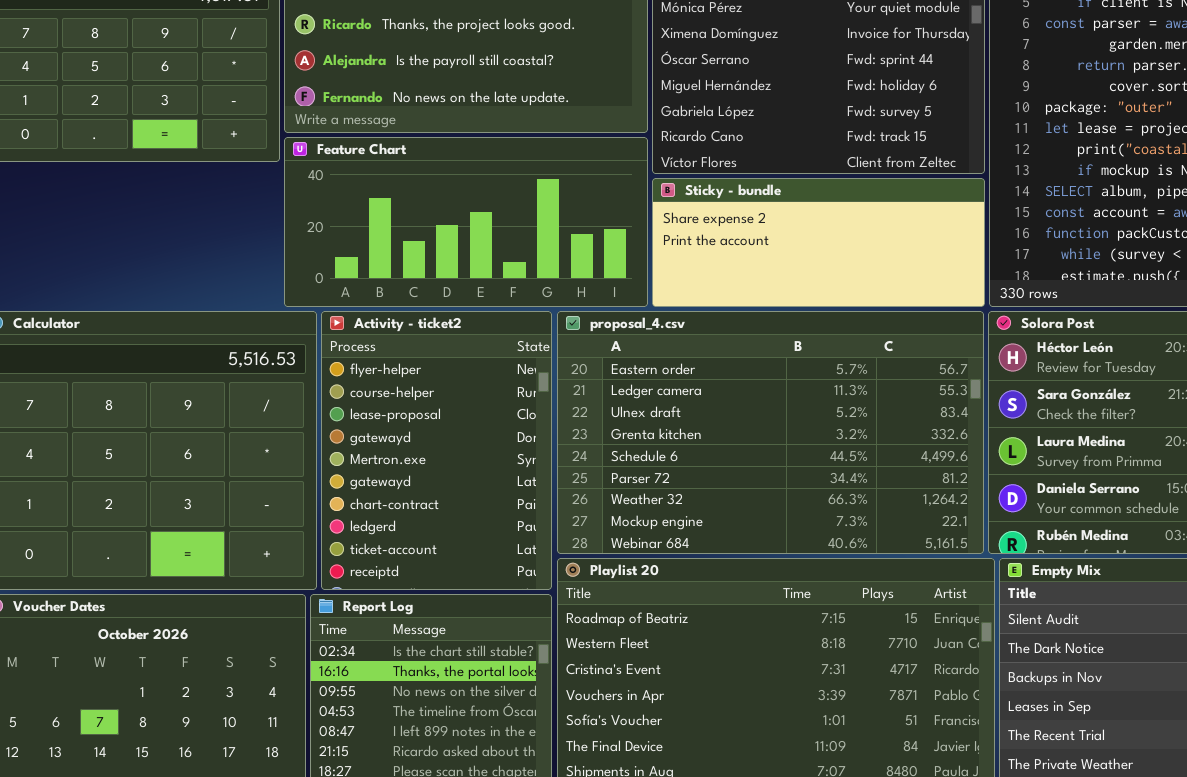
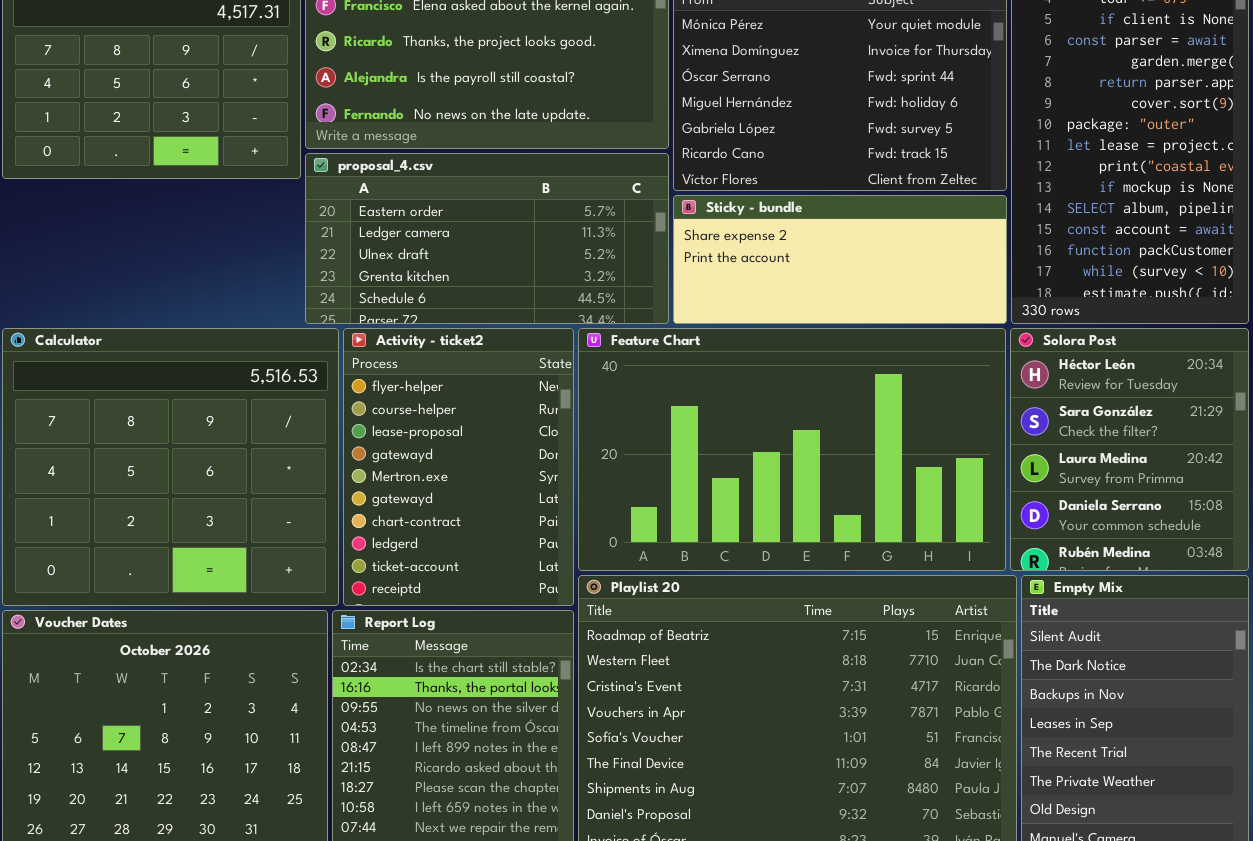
Feature Chart: [284,137,648,307] -> [578,328,1006,571], moved, resized
proposal_4.csv: [557,311,984,554] -> [305,153,669,324], moved, resized

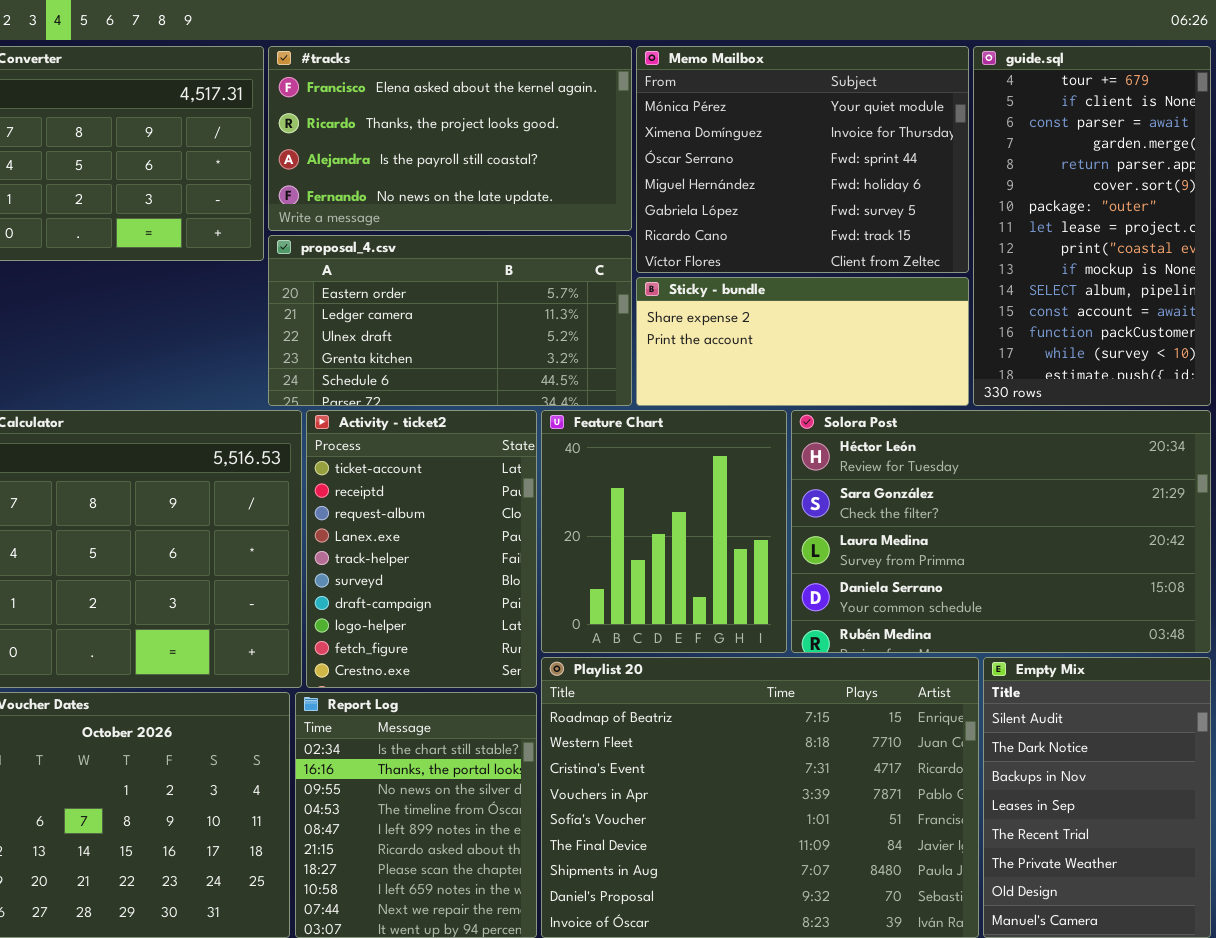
Activity - ticket2: [343,328,574,606] -> [306,410,537,688], scrolled down 8 rows
Feature Chart: [578,328,1006,571] -> [541,410,787,653], resized
Solora Post: [1010,328,1249,571] -> [791,410,1211,653], resized

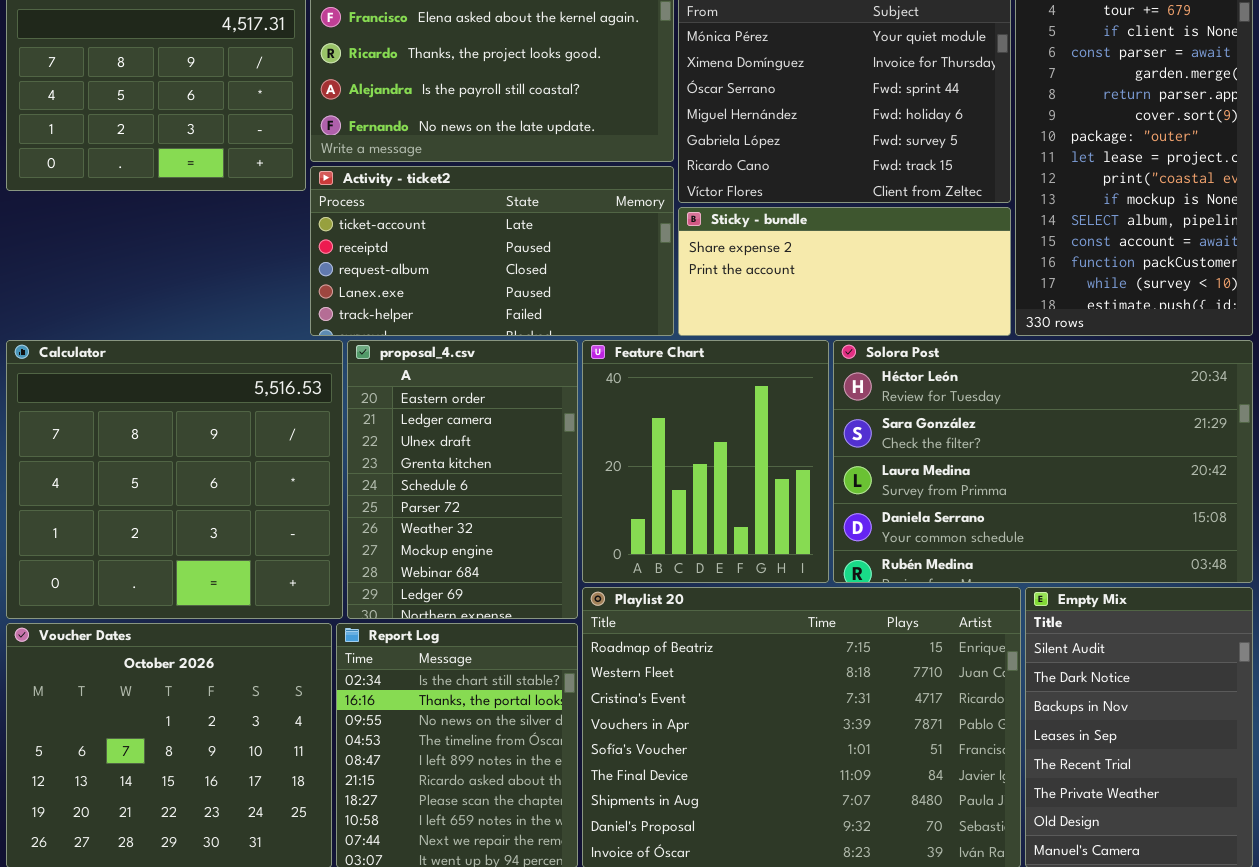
proposal_4.csv: [268,235,632,406] -> [347,340,578,619], moved, resized
Activity - ticket2: [306,410,537,688] -> [310,166,674,336], moved, resized

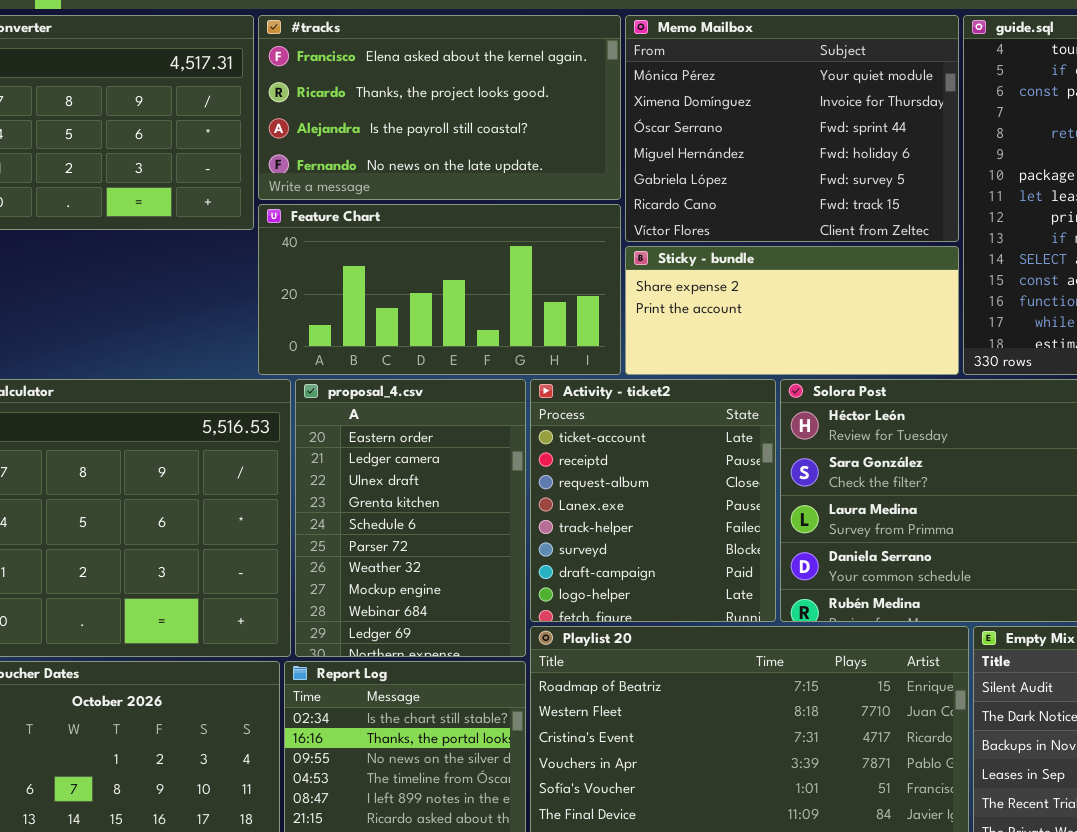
Activity - ticket2: [310,166,674,336] -> [530,379,776,622], moved, resized
Feature Chart: [582,340,829,583] -> [258,204,621,375], moved, resized

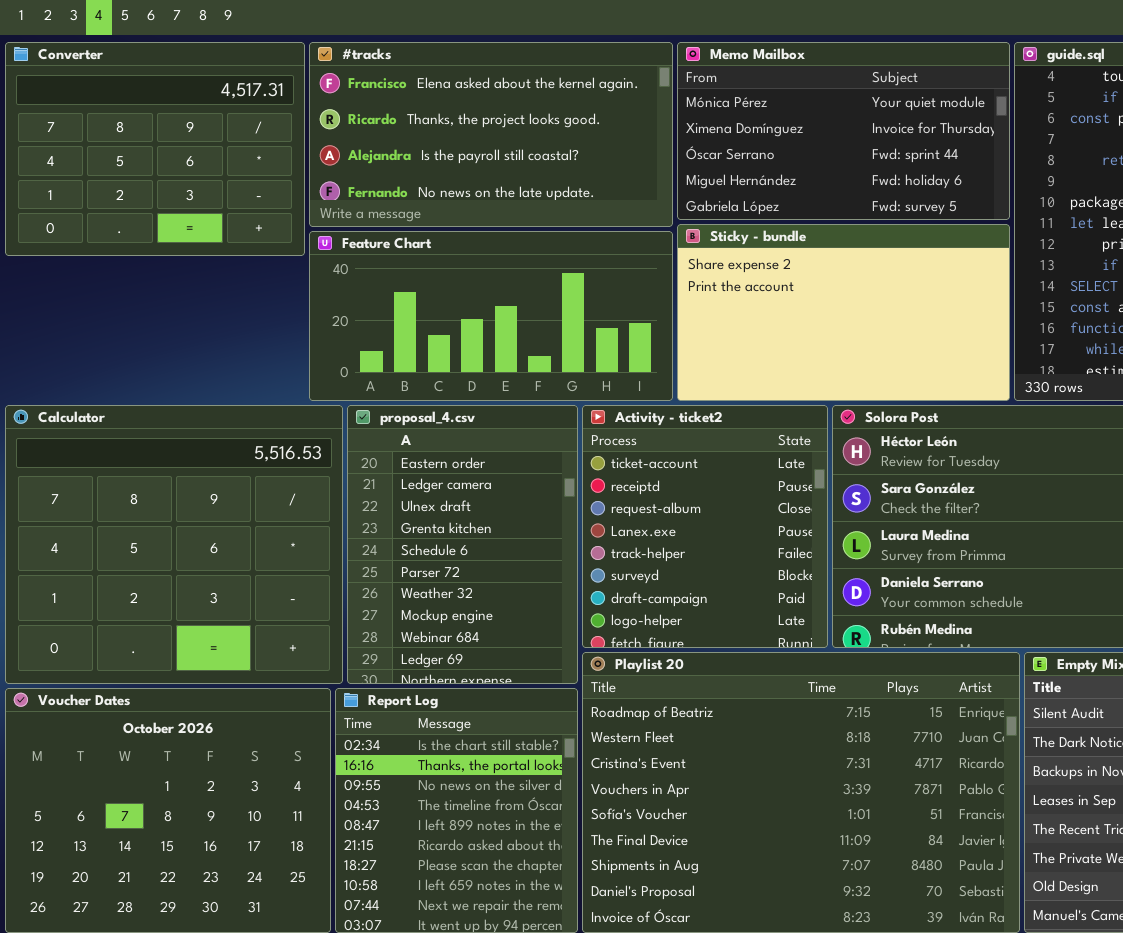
Memo Mailbox: [625,15,959,242] -> [677,42,1010,220], resized
Sticky - bundle: [625,246,959,375] -> [677,224,1010,401], resized

